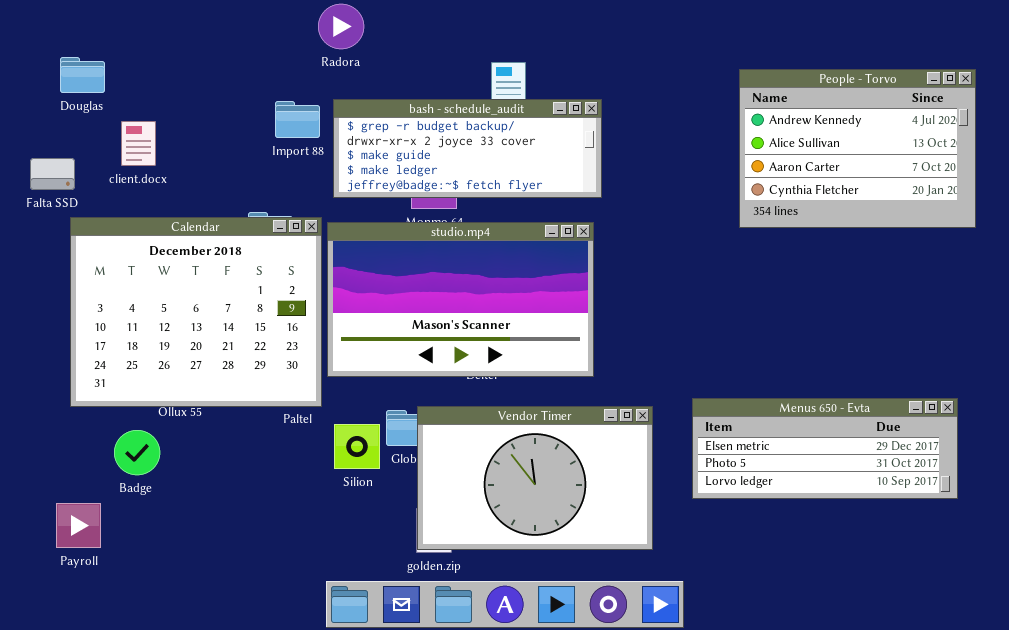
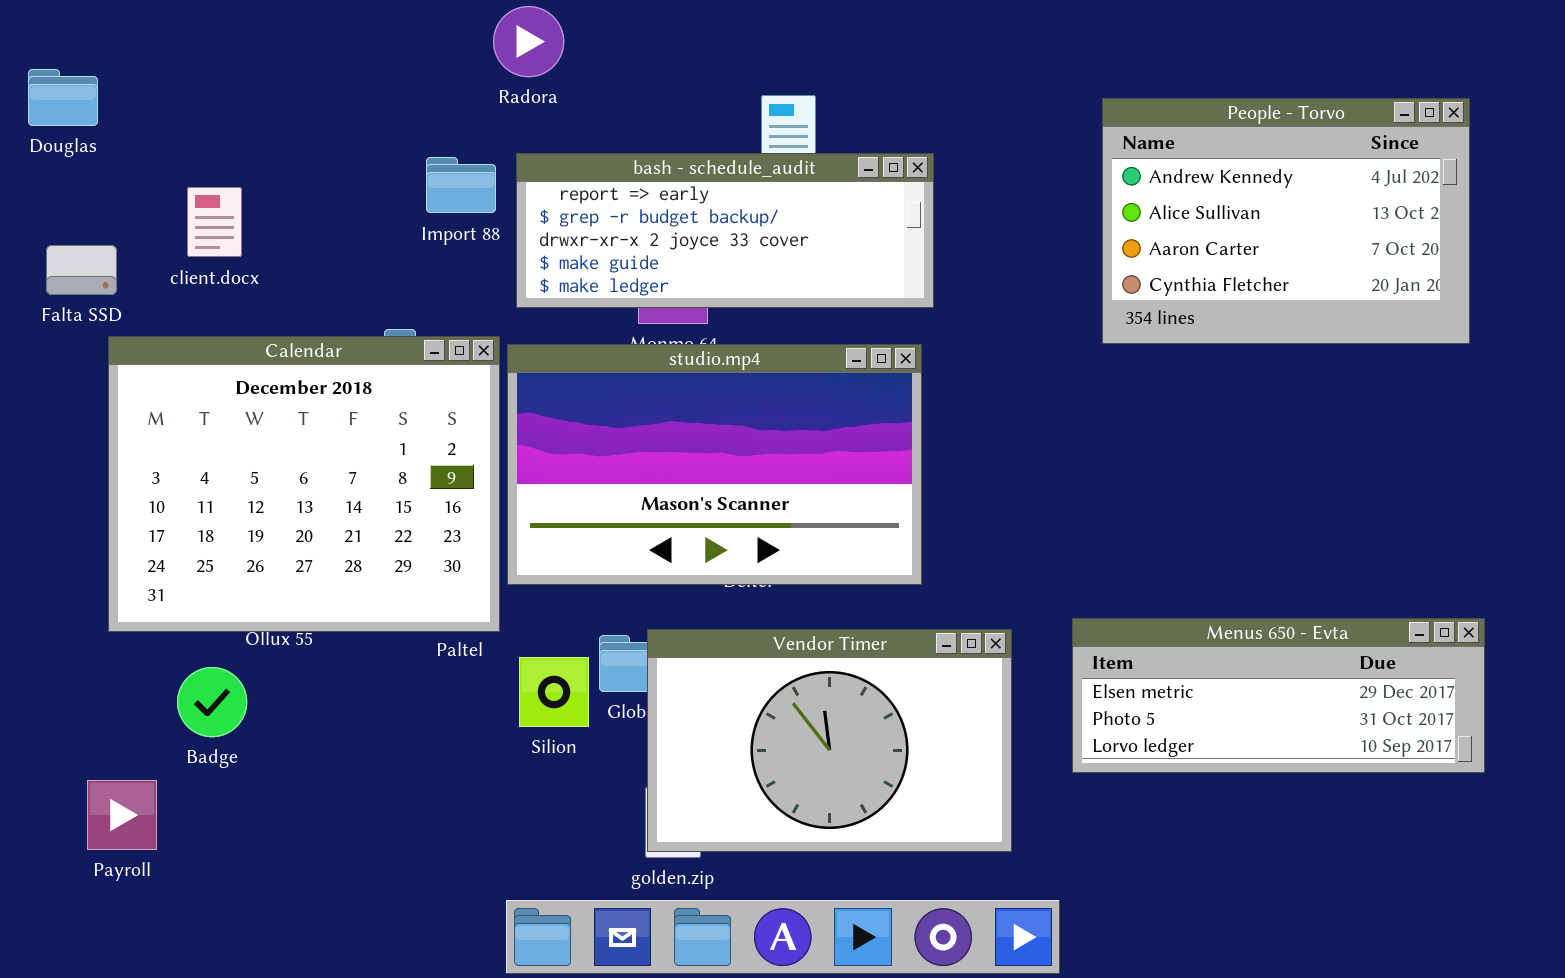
Douglas: [60,57,105,93] -> [28,69,98,126], moved
People - Torvo: [739,69,976,228] -> [1102,98,1470,344], moved
bash - schedule_audit: [333,99,602,198] -> [516,153,934,308], scrolled up 1 row

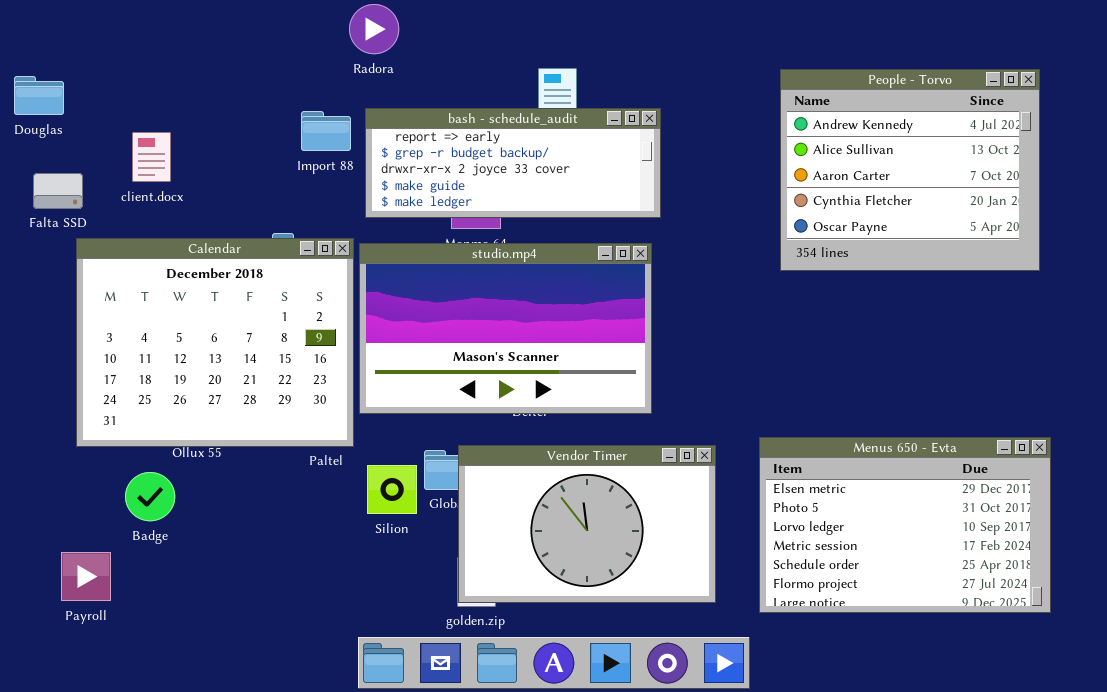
Douglas: [28,69,98,126] -> [14,76,64,115], moved
People - Torvo: [1102,98,1470,344] -> [780,69,1040,271], resized
Menus 650 - Evta: [1072,618,1485,773] -> [759,437,1051,613], resized

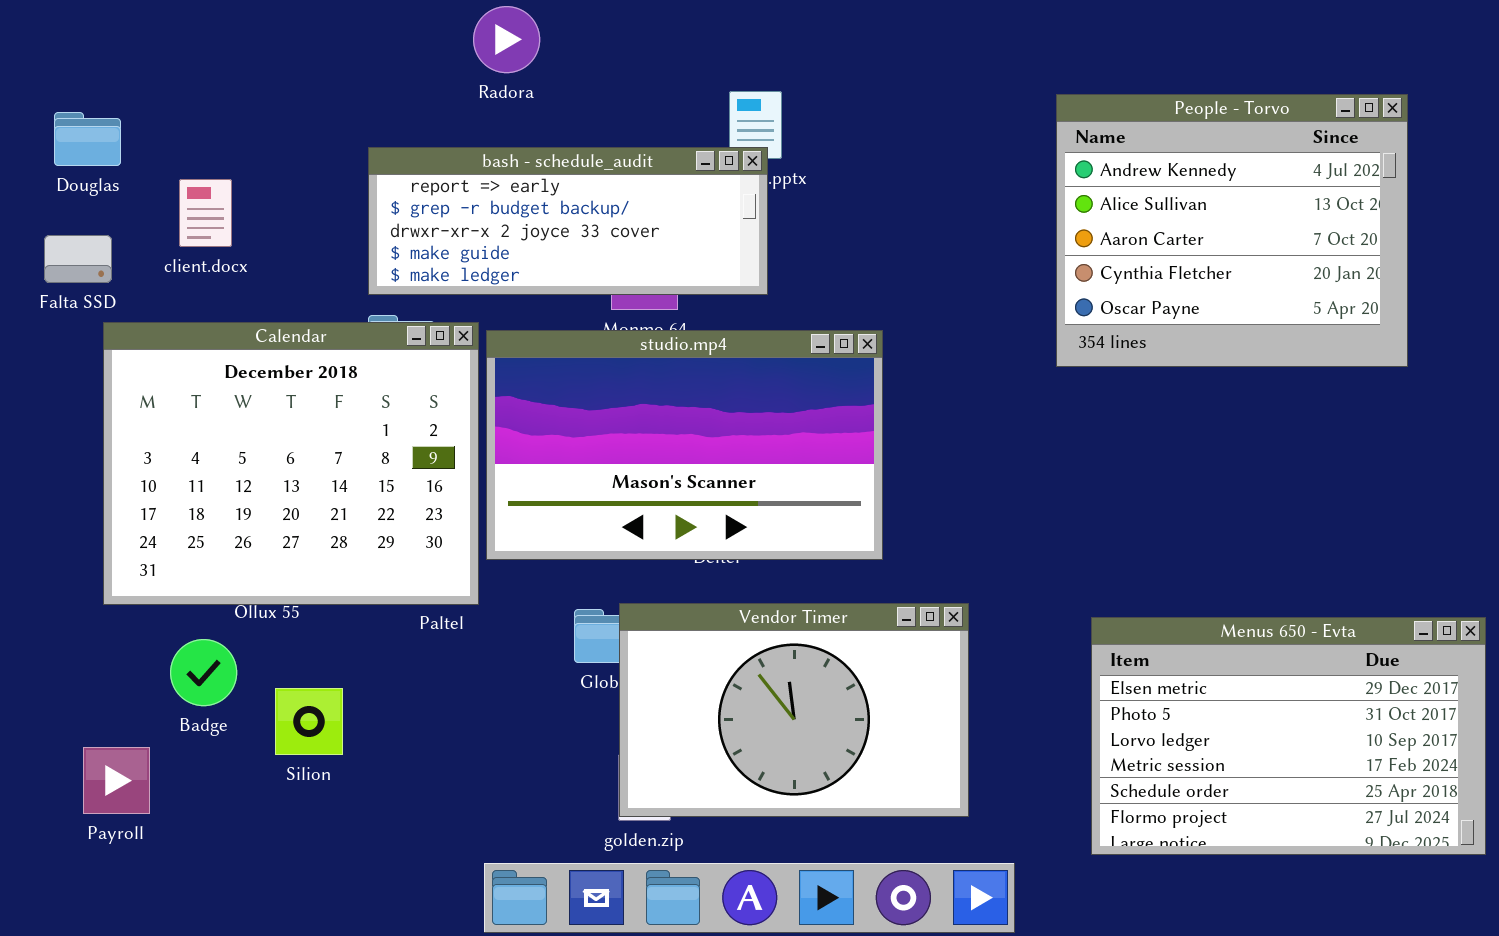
Douglas: [14,76,64,115] -> [54,112,121,166], moved
bash - schedule_audit: [365,108,661,218] -> [368,147,768,295], moved
Menus 650 - Evta: [759,437,1051,613] -> [1091,617,1486,855], moved
Silion: [367,465,417,514] -> [275,688,343,755], moved

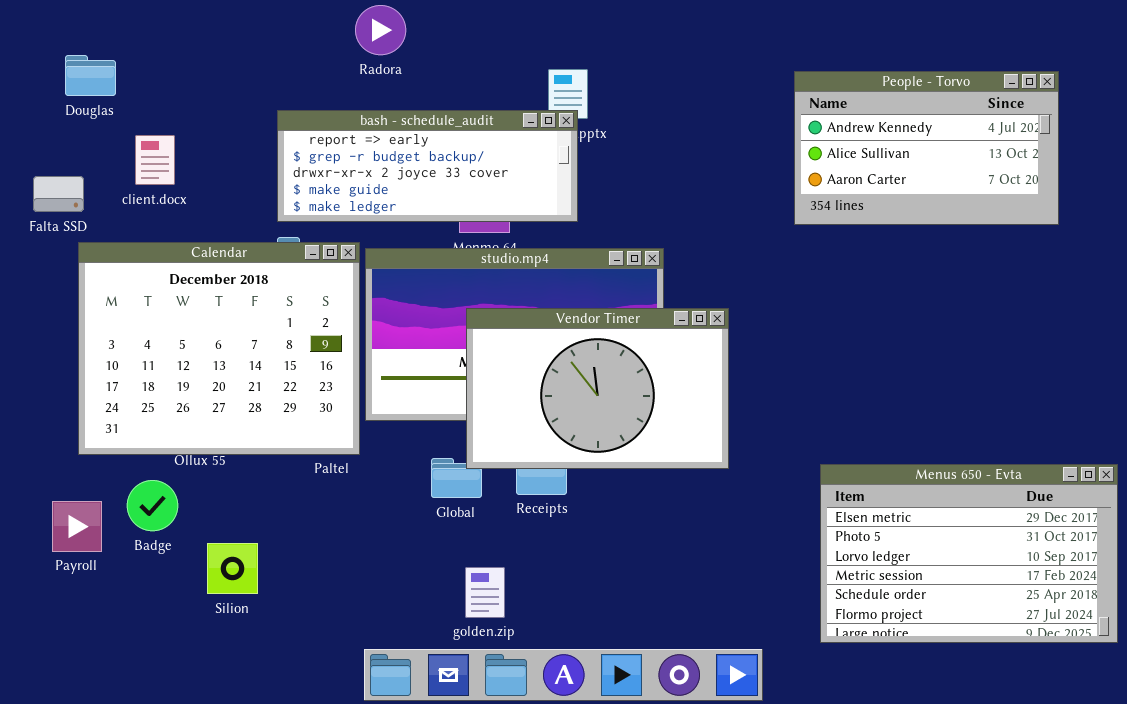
People - Torvo: [1056,94,1408,367] -> [794,71,1059,225], resized
Douglas: [54,112,121,166] -> [65,55,116,96], moved
Vendor Timer: [619,603,969,817] -> [466,308,729,469], moved
Silion: [275,688,343,755] -> [207,543,258,594], moved
Payroll: [83,747,150,814] -> [52,501,102,552], moved

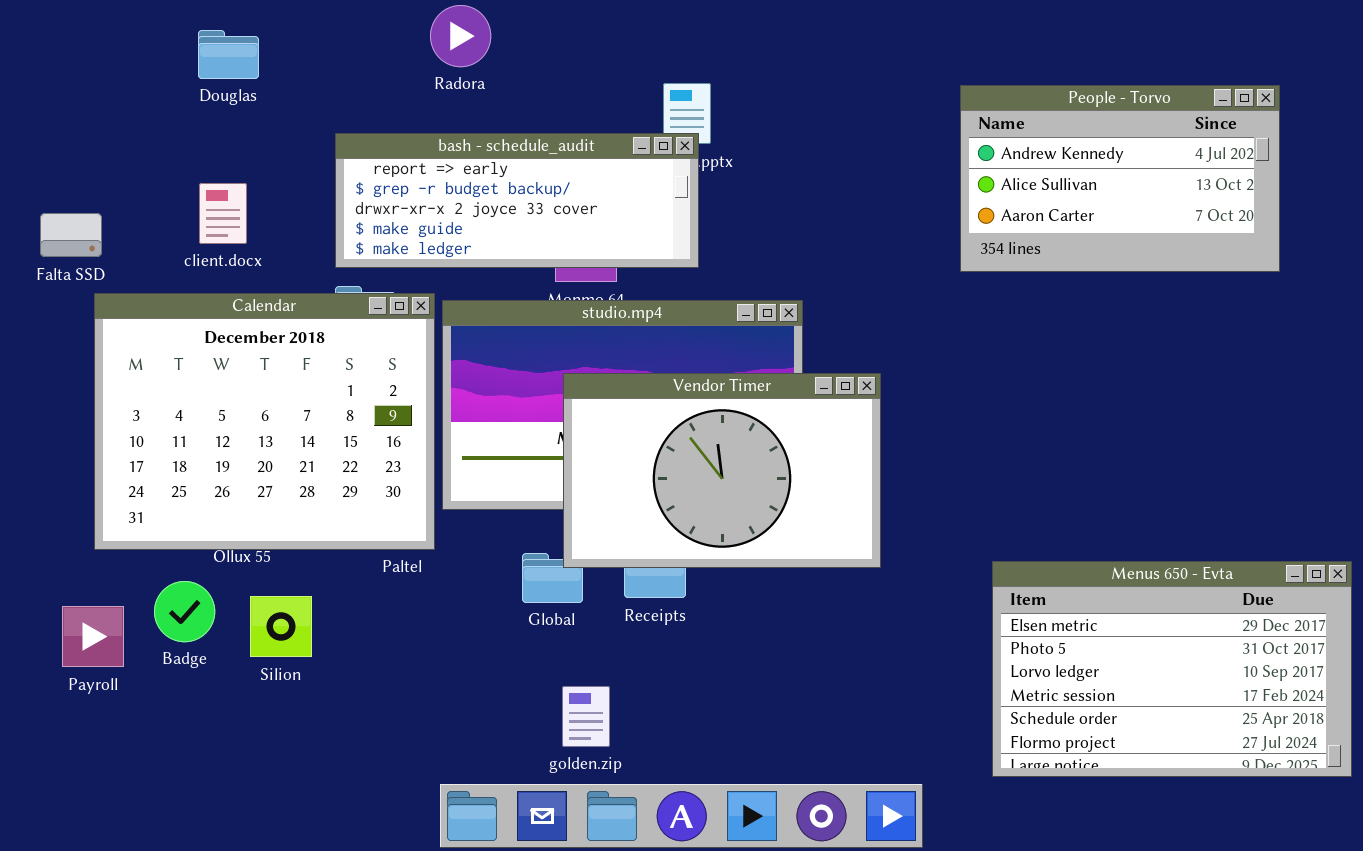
Douglas: [65,55,116,96] -> [198,30,259,79], moved
client.docx: [135,135,175,185] -> [199,183,247,244], moved
Silion: [207,543,258,594] -> [250,596,312,657], moved

